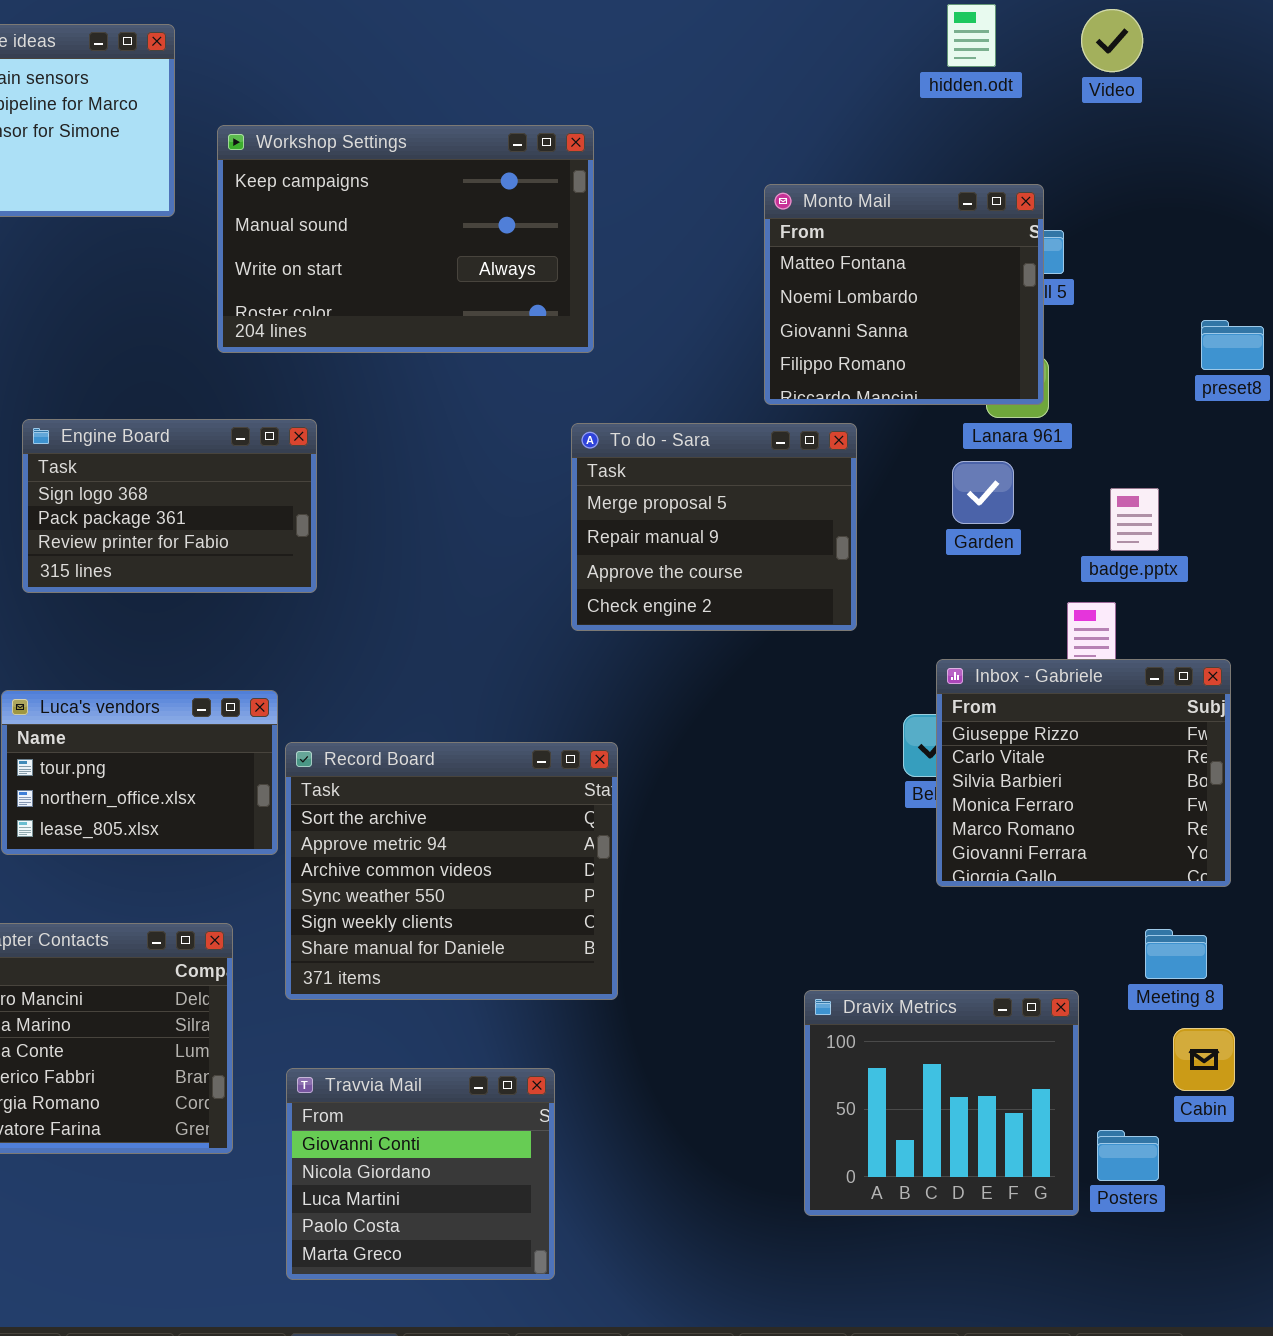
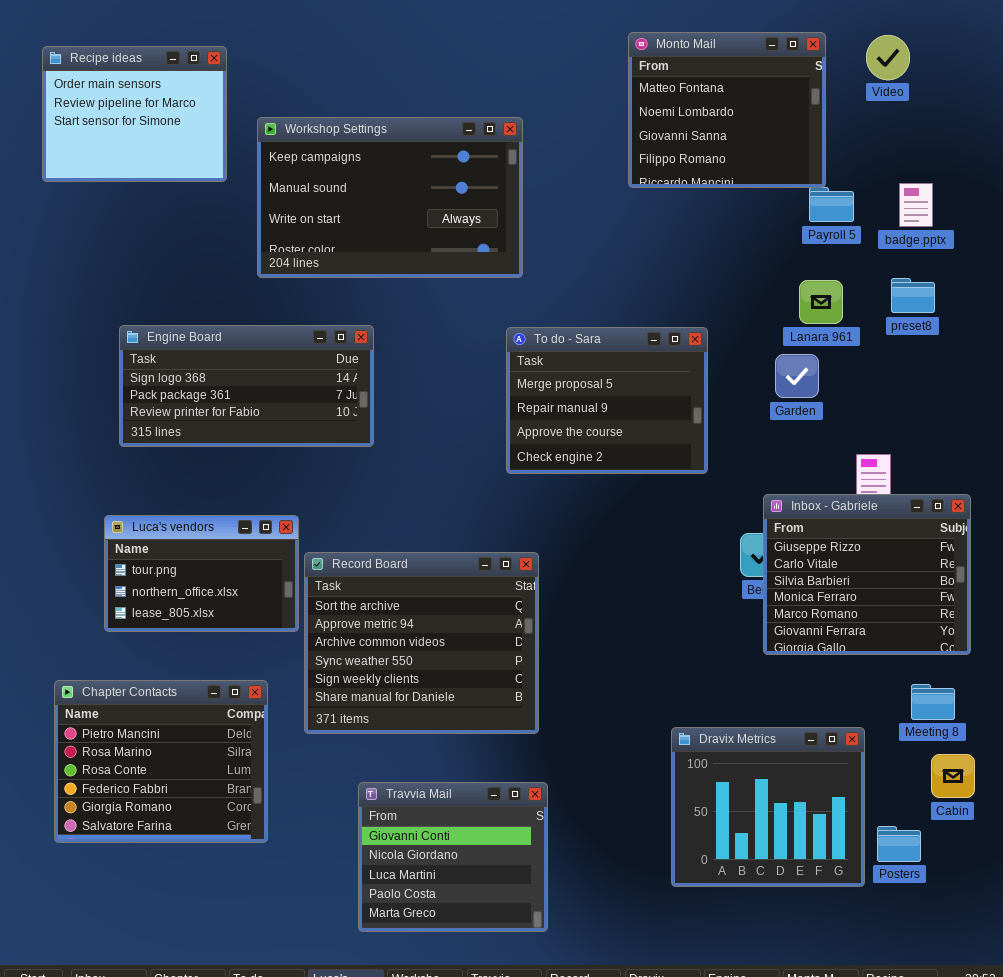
Monto Mail: [764,184,1044,405] -> [628,32,826,188], moved
preset8: [1201,320,1264,370] -> [891,278,935,313], moved
Engine Board: [22,419,317,593] -> [119,325,374,447], resized
badge.pptx: [1110,488,1159,551] -> [899,183,933,227], moved
Travvia Mail: [286,1068,555,1280] -> [358,782,548,932], moved

